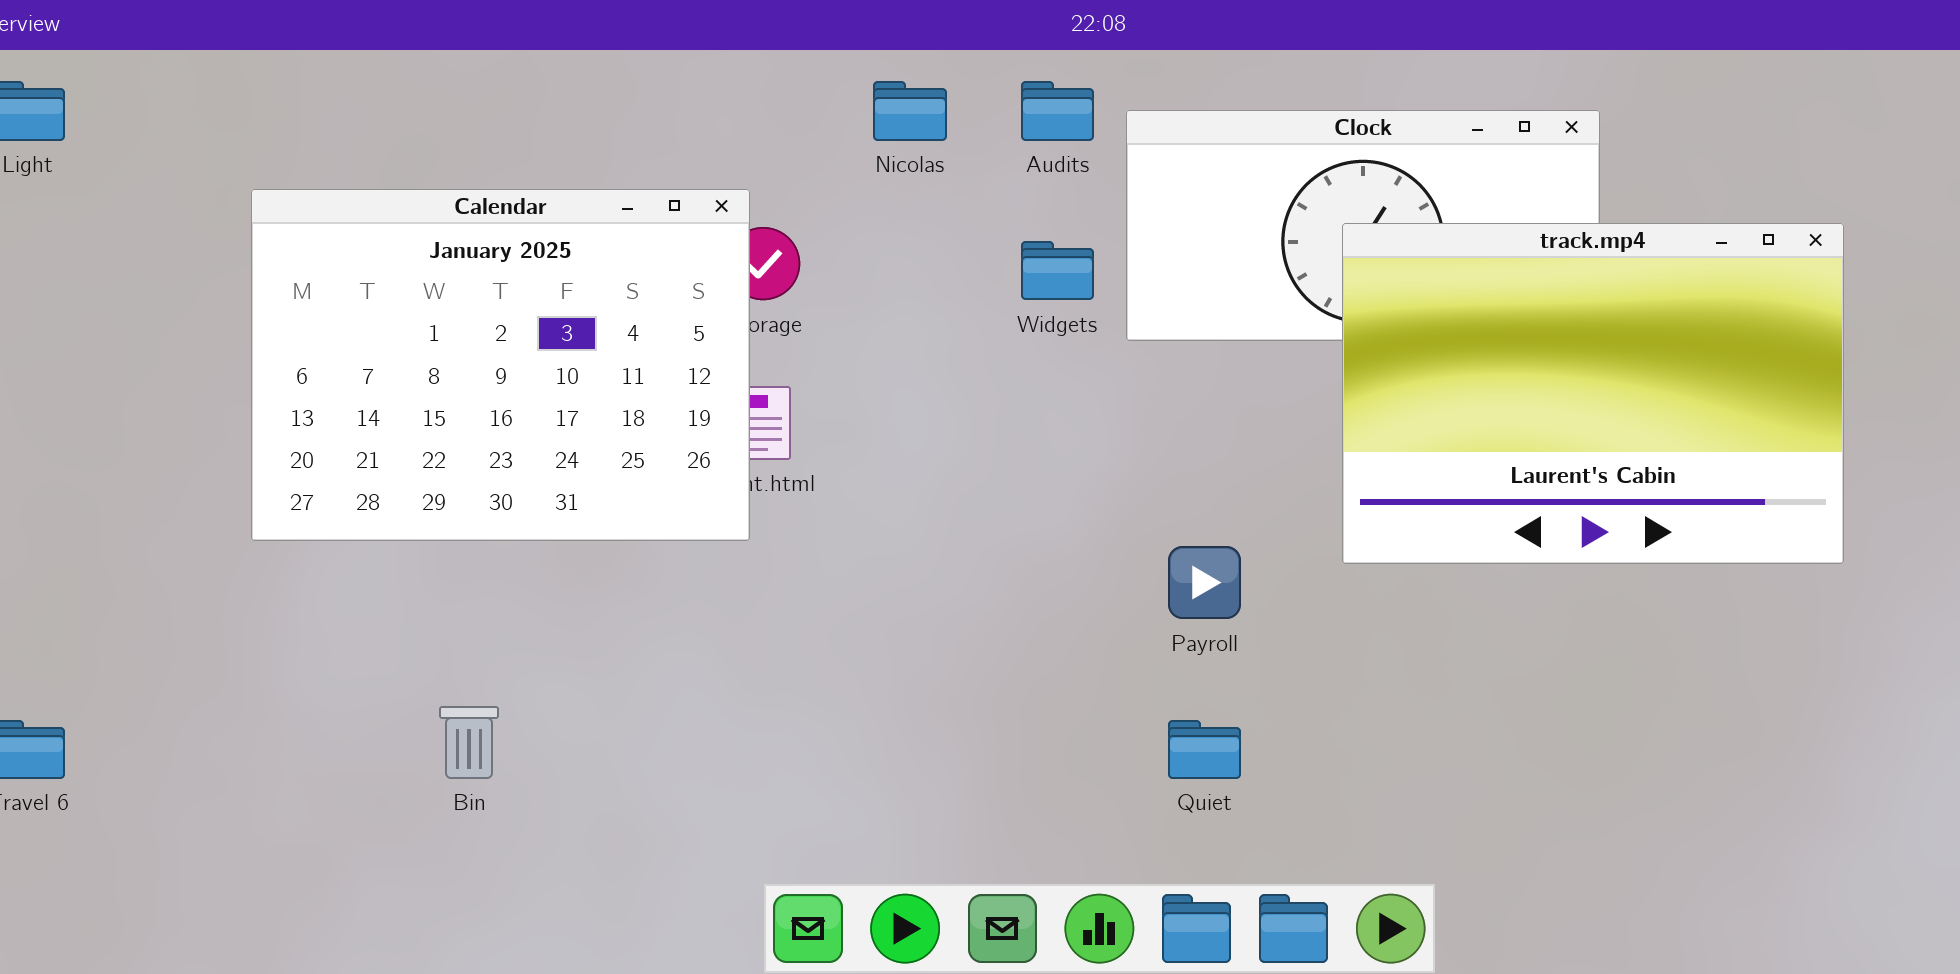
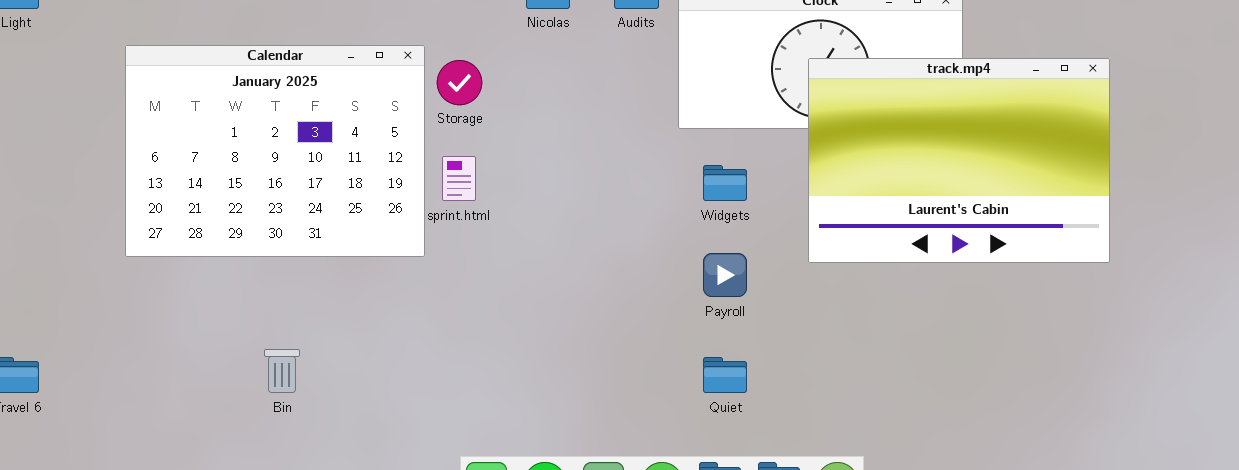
Calendar: [251,189,750,541] -> [125,45,425,257], moved
Widgets: [1021,241,1094,300] -> [703,165,747,201], moved

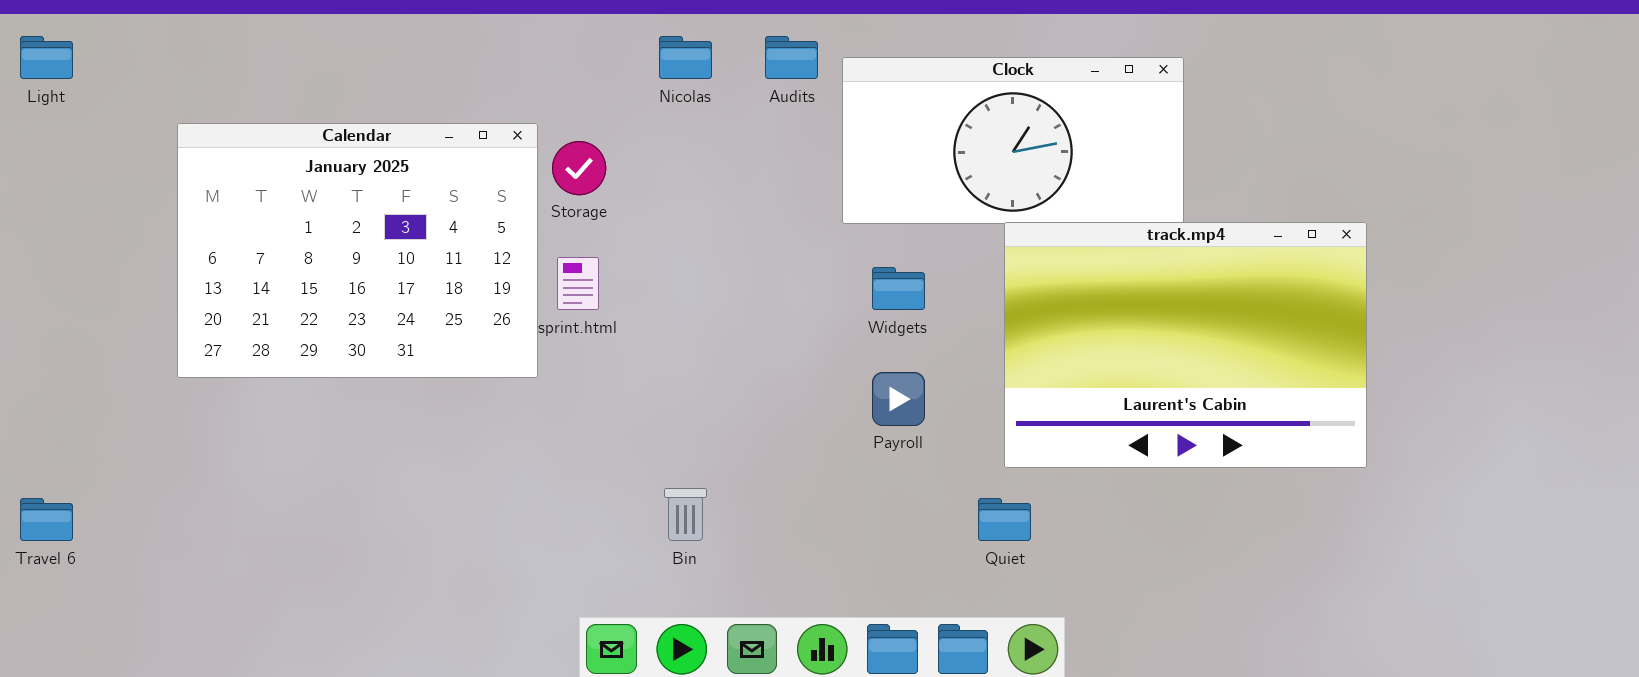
track.mp4: [808,58,1110,263] -> [1004,222,1367,468], moved
Bin: [264,349,300,393] -> [664,488,707,541], moved
Quiet: [703,357,747,393] -> [978,498,1031,541], moved

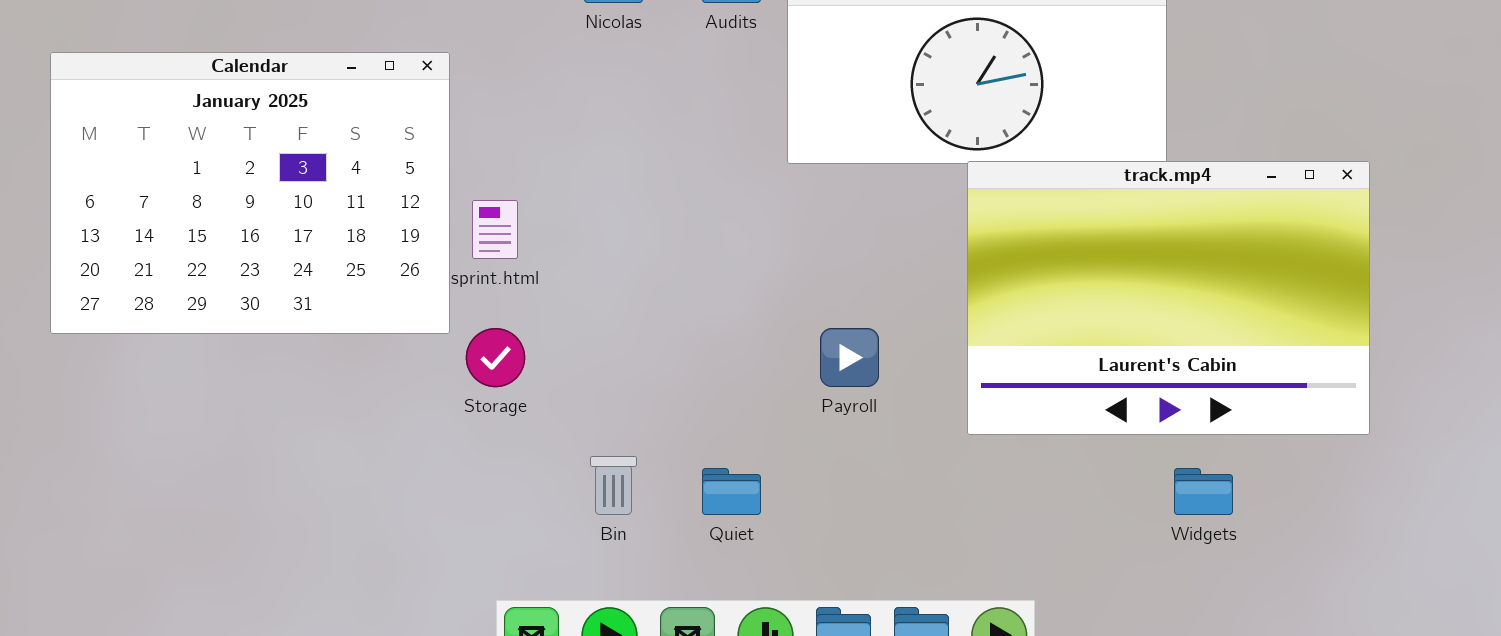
Storage: [552,141,606,195] -> [466,328,525,387], moved
Widgets: [872,267,925,310] -> [1174,468,1233,515], moved
Quiet: [978,498,1031,541] -> [702,468,761,515], moved

